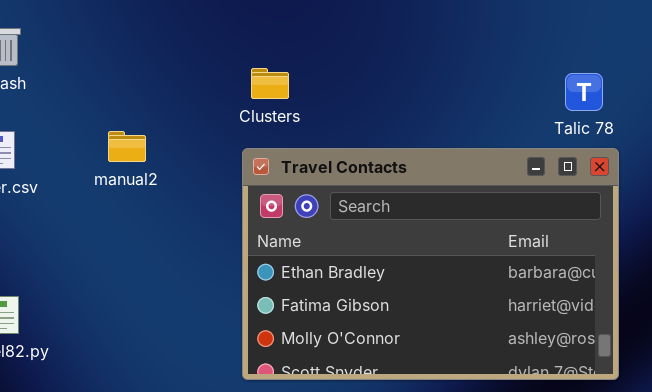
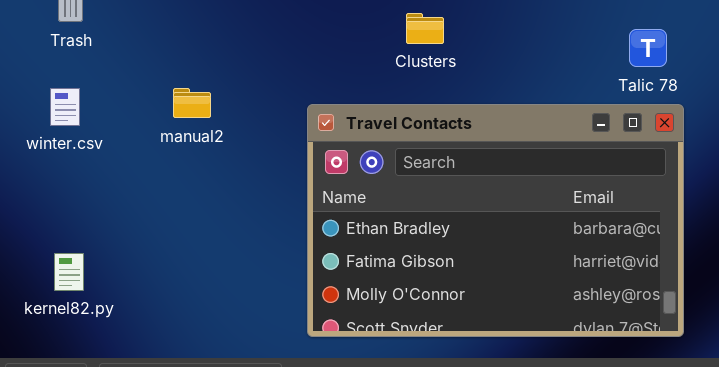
Clusters: [251,68,289,99] -> [406,13,444,44], moved

